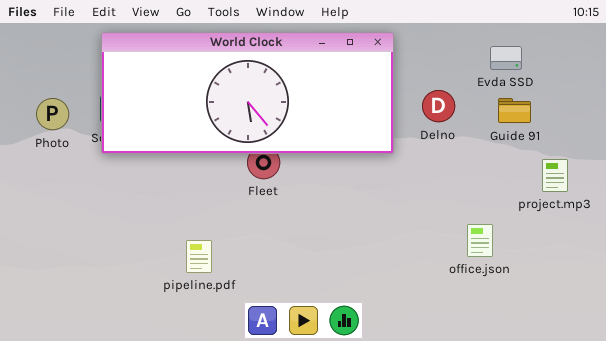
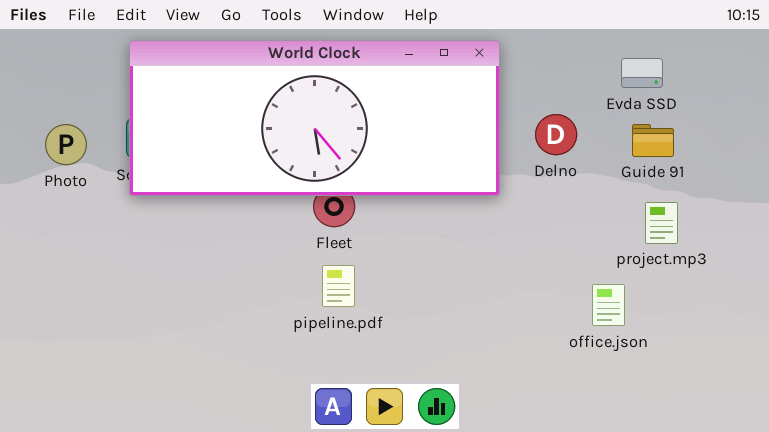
project.mp3: [542,159,568,192] -> [645,202,678,244], moved
pipeline.pdf: [186,240,212,273] -> [322,265,355,307], moved

